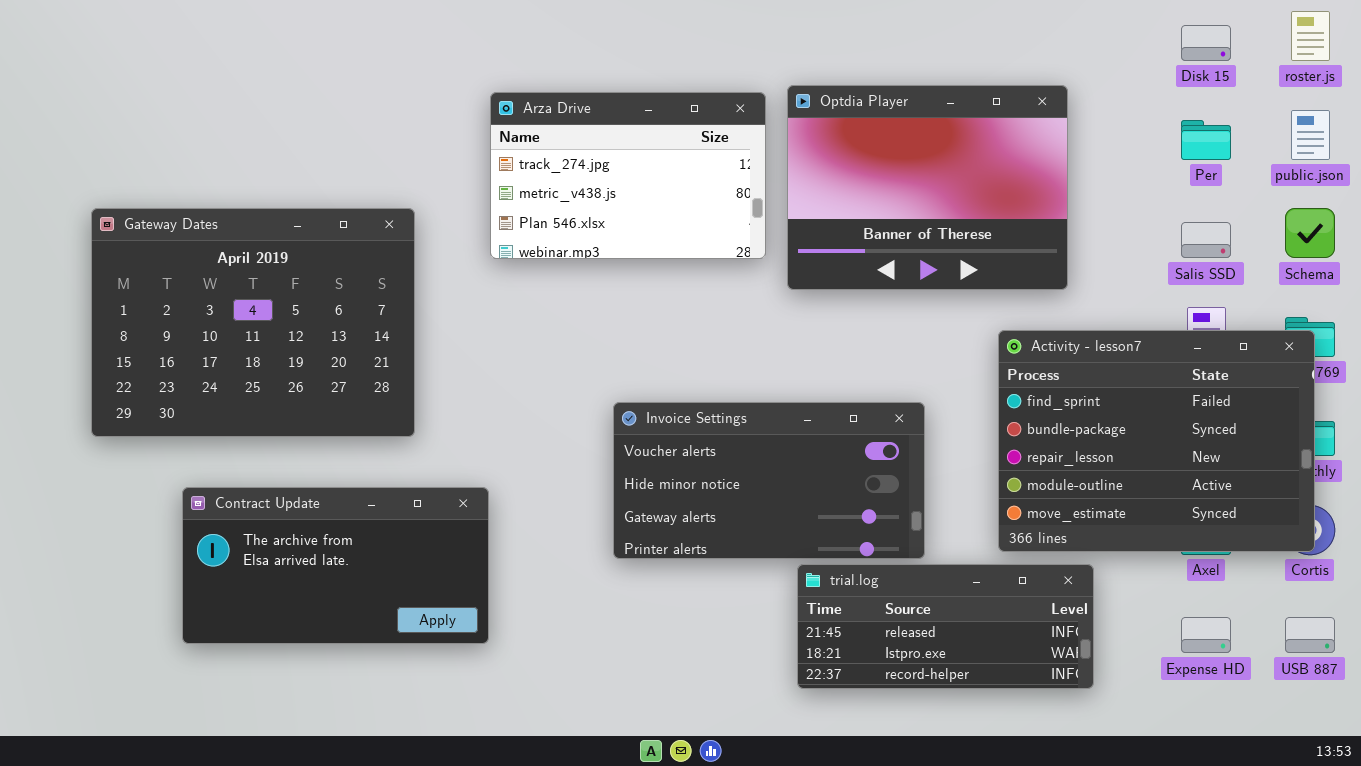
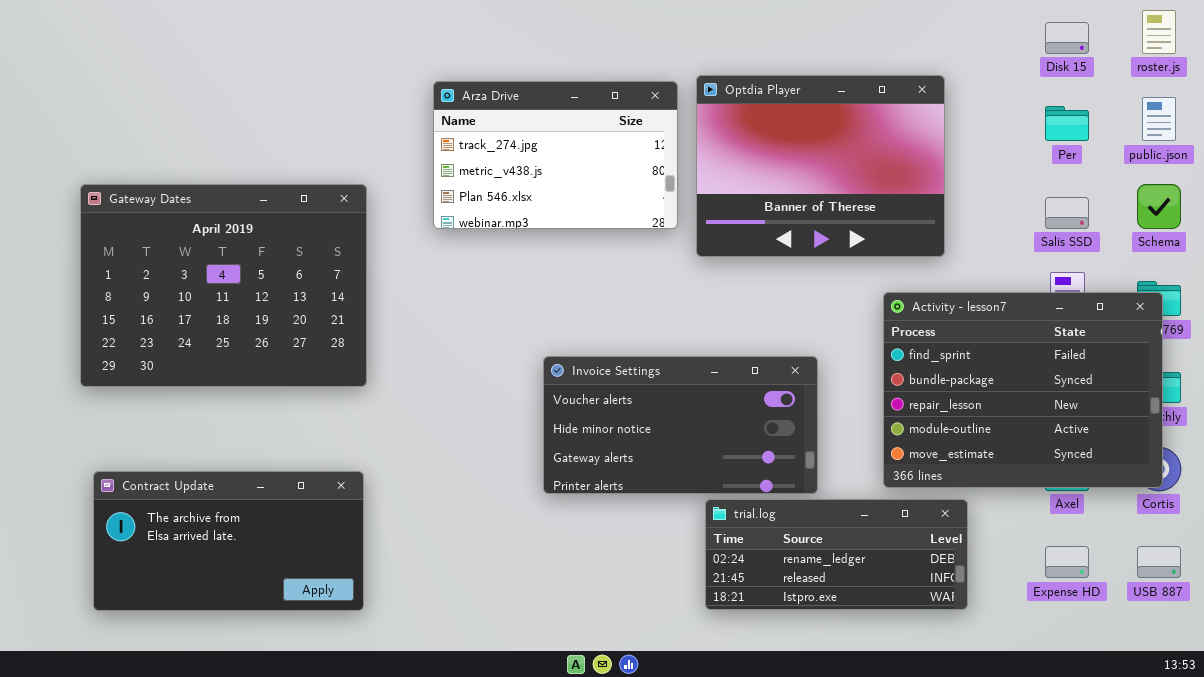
Contract Update: [182,487,489,644] -> [93,471,364,611], moved
trial.log: [797,564,1094,689] -> [705,499,968,610], scrolled up 1 row

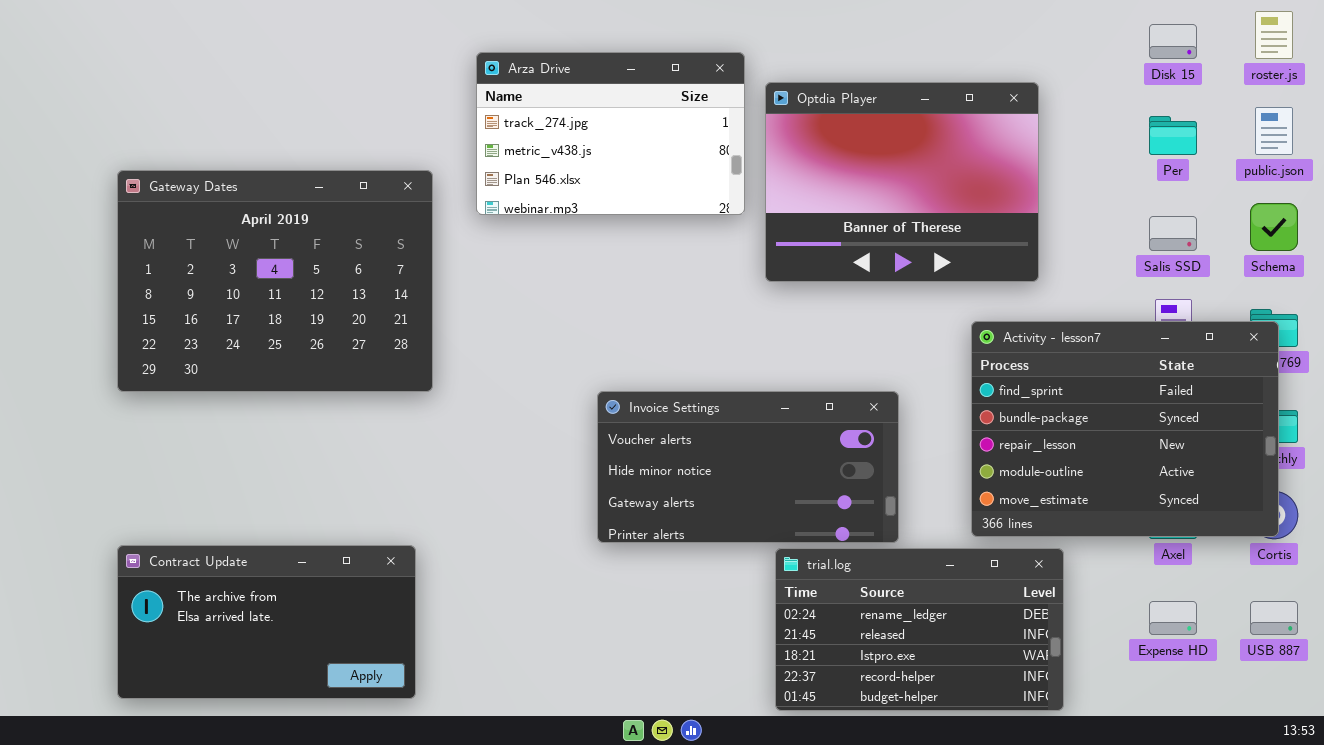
Arza Drive: [433,81,678,229] -> [476,52,745,215], moved
Gateway Dates: [80,184,367,387] -> [117,170,433,392], moved
Contract Update: [93,471,364,611] -> [117,545,416,699], moved
trial.log: [705,499,968,610] -> [775,548,1064,711], resized

